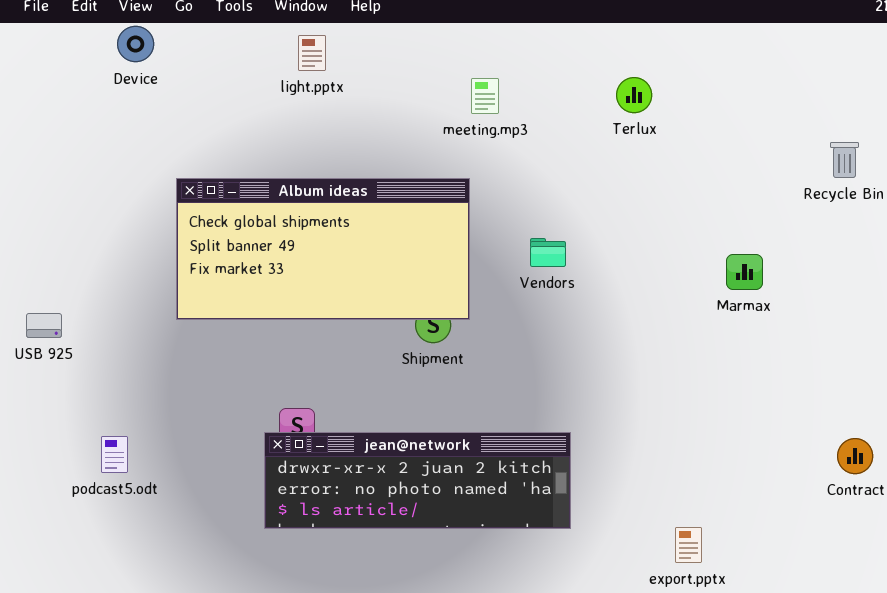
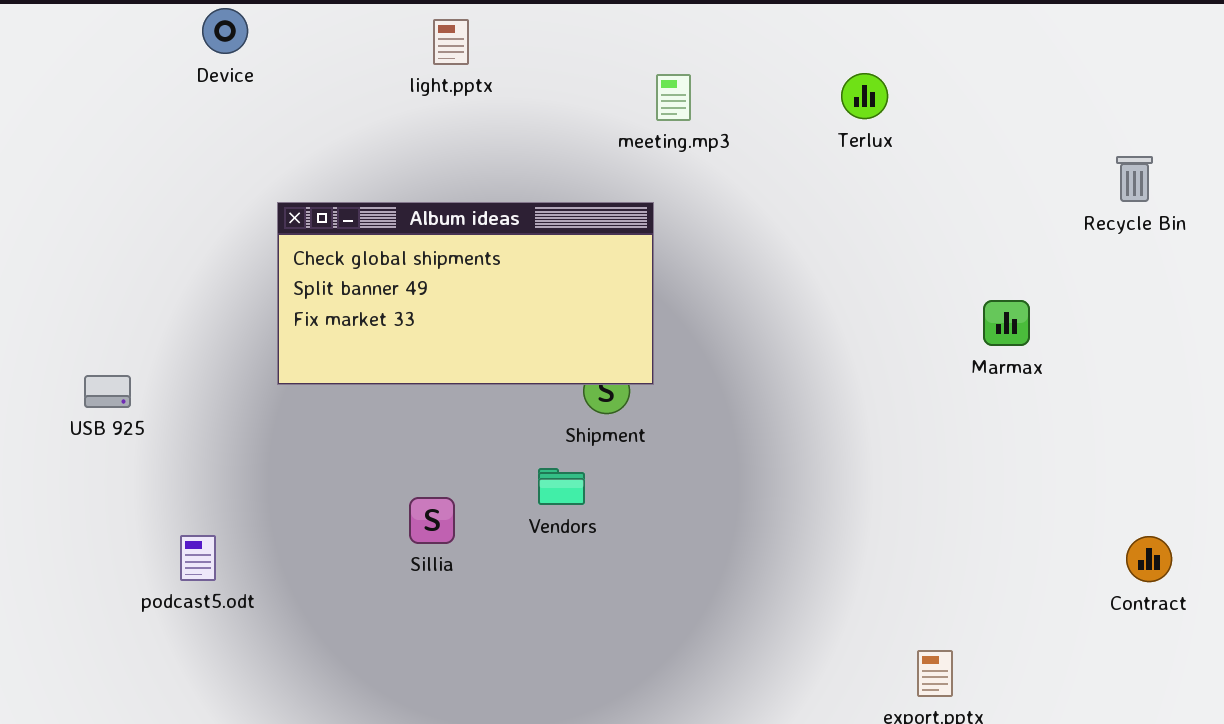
Vendors: [530,238,566,267] -> [538,468,585,505], moved
jean@network: [264,432,571,529] -> none, closed

